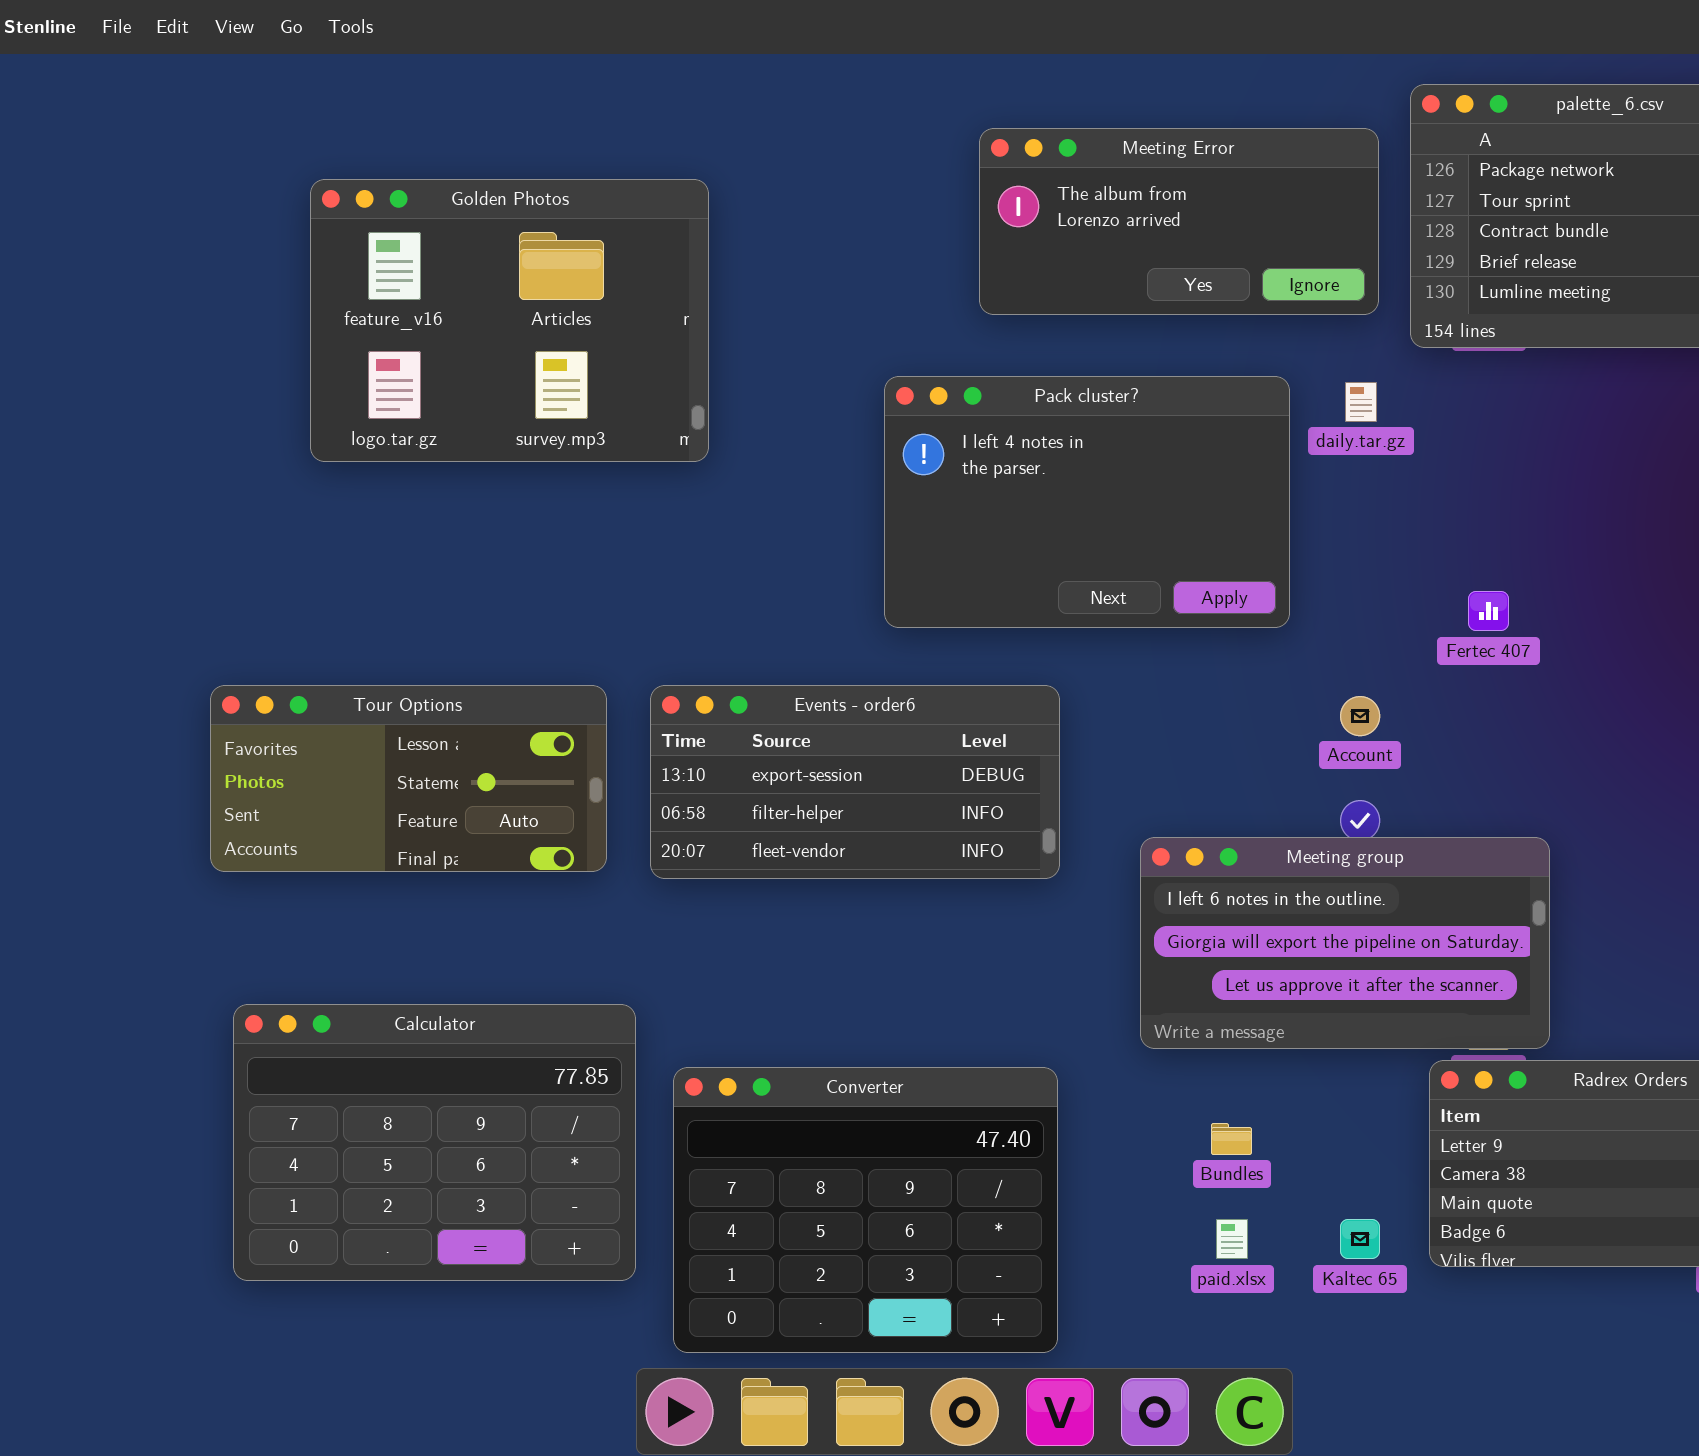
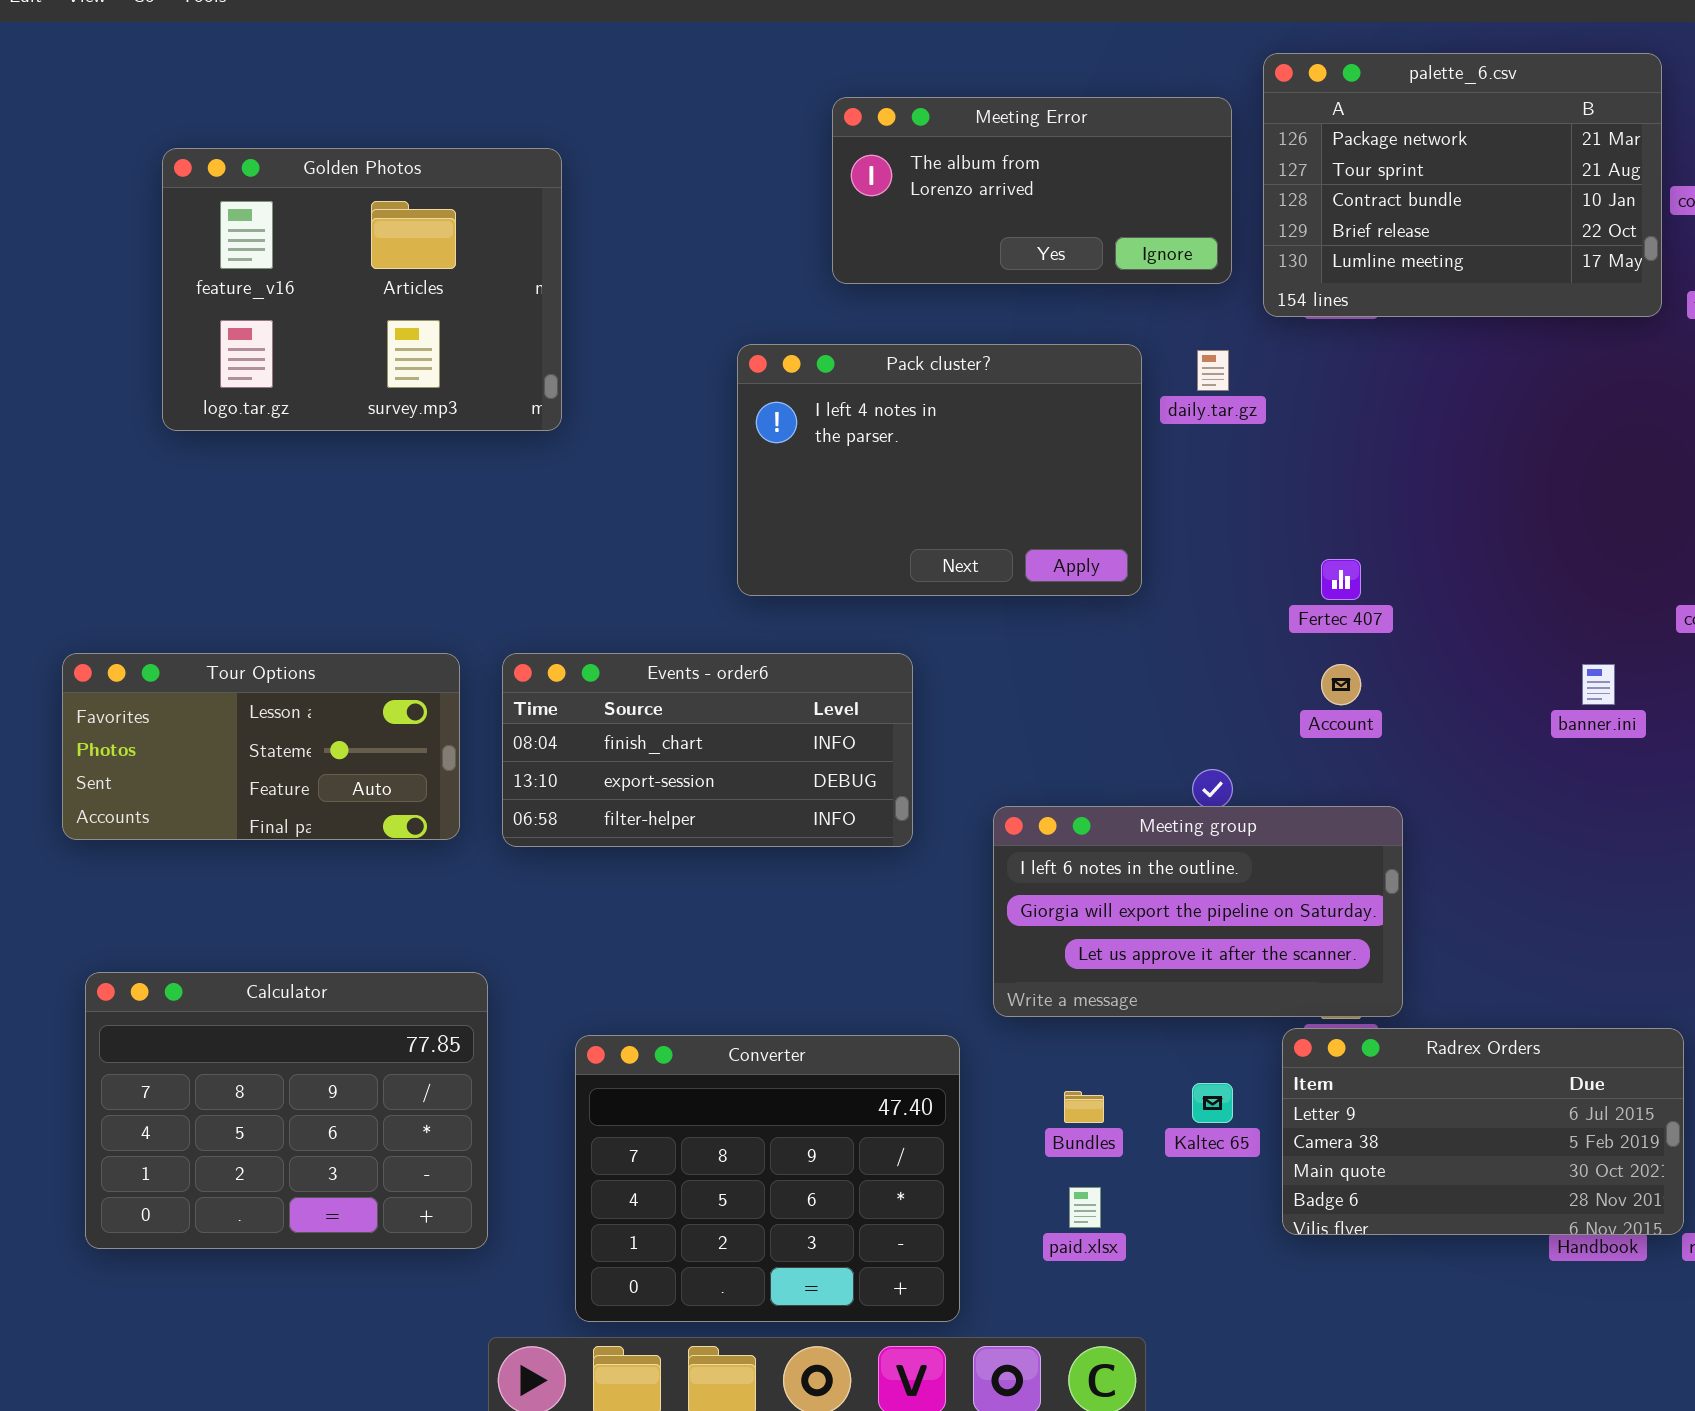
Events - order6: [650,685,1060,879] -> [502,653,913,847], scrolled up 1 row
Account: [1340,696,1380,736] -> [1321,664,1361,705], moved
Converter: [673,1067,1058,1353] -> [575,1035,960,1322], moved
Kaltec 65: [1340,1219,1380,1259] -> [1192,1083,1233,1123], moved

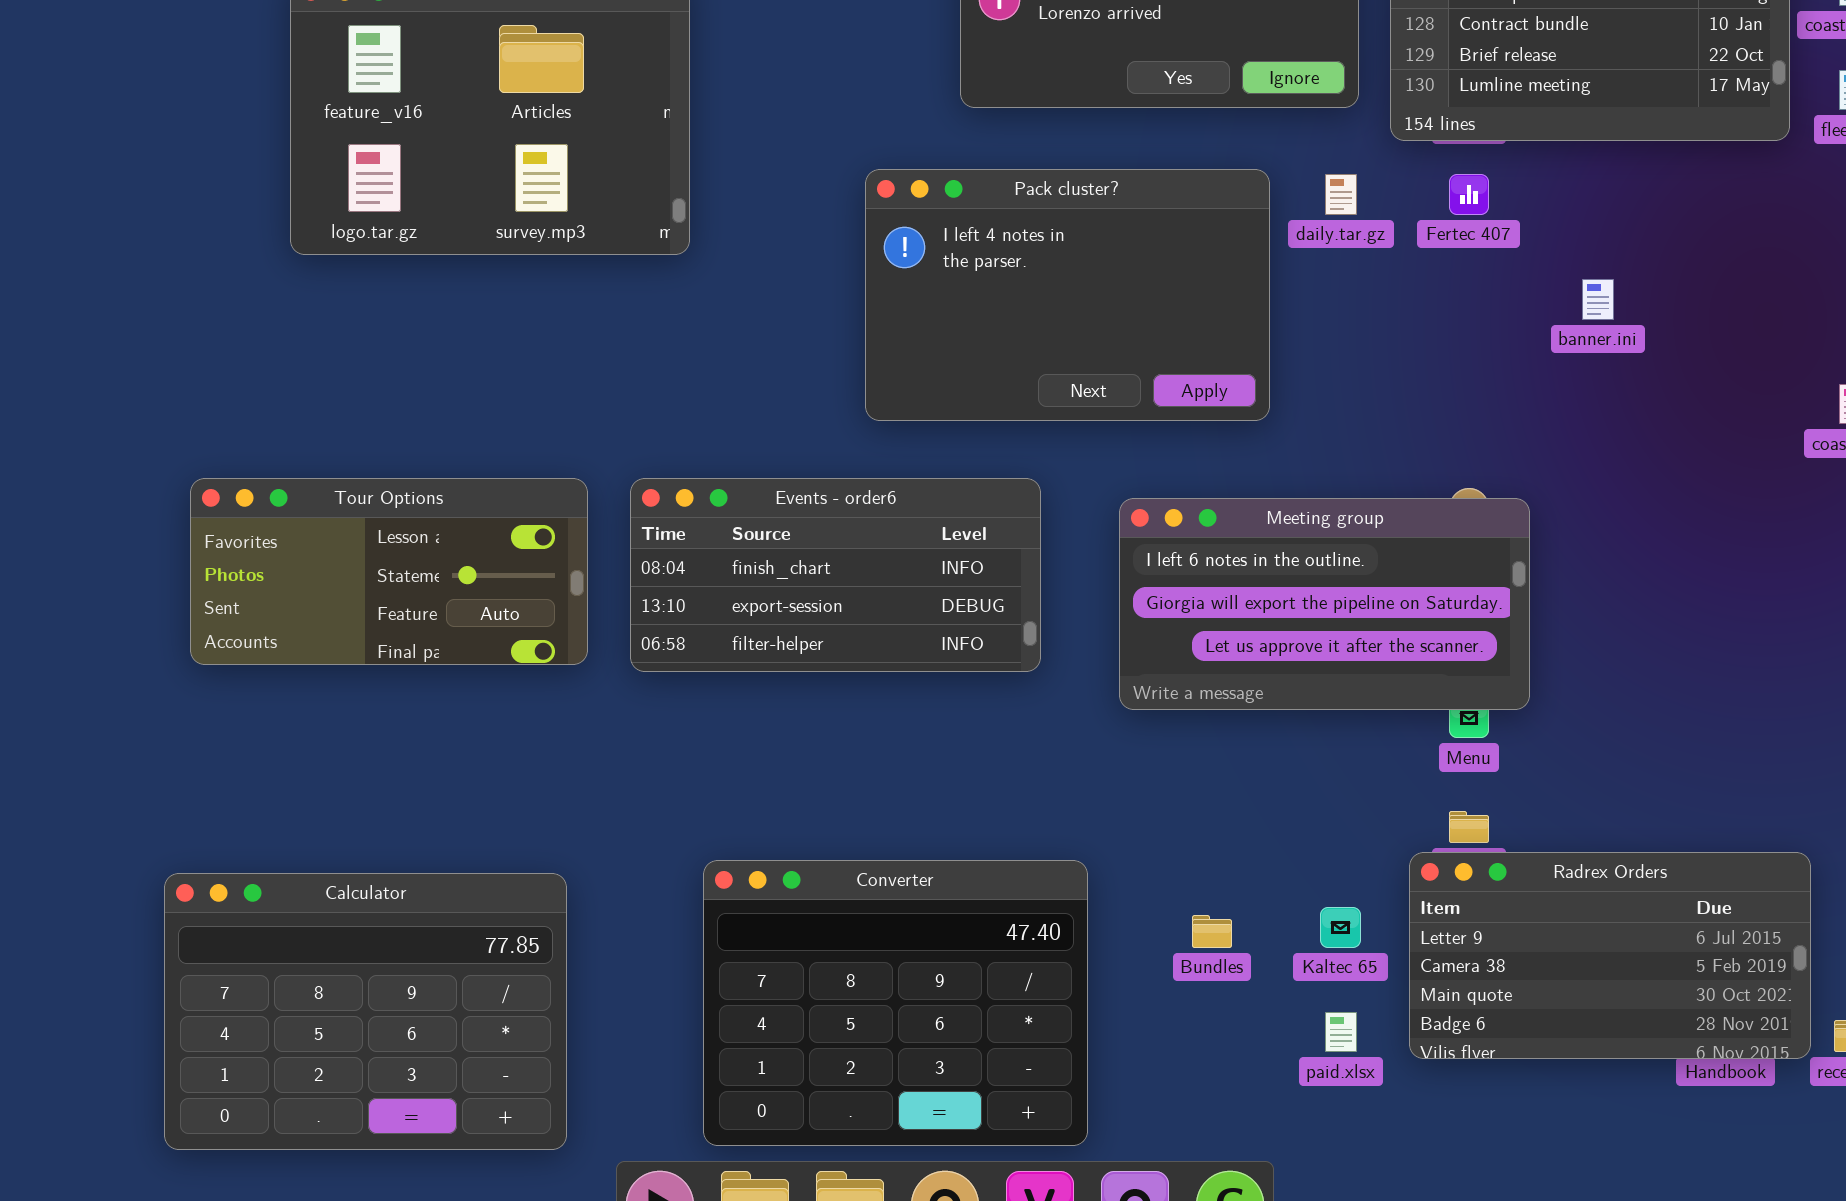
Fertec 407: [1321,559,1361,600] -> [1449,174,1489,215], moved
banner.ini: [1582,664,1615,705] -> [1582,279,1614,320], moved
Meeting group: [993,806,1403,1017] -> [1119,498,1530,710], moved
Calculator: [85,972,488,1249] -> [164,873,567,1150], moved
paid.xlsx: [1069,1187,1101,1228] -> [1325,1012,1357,1052], moved

